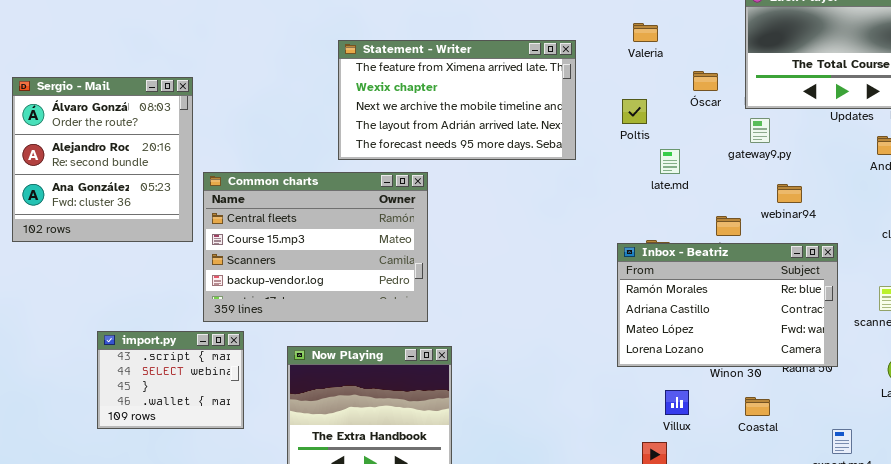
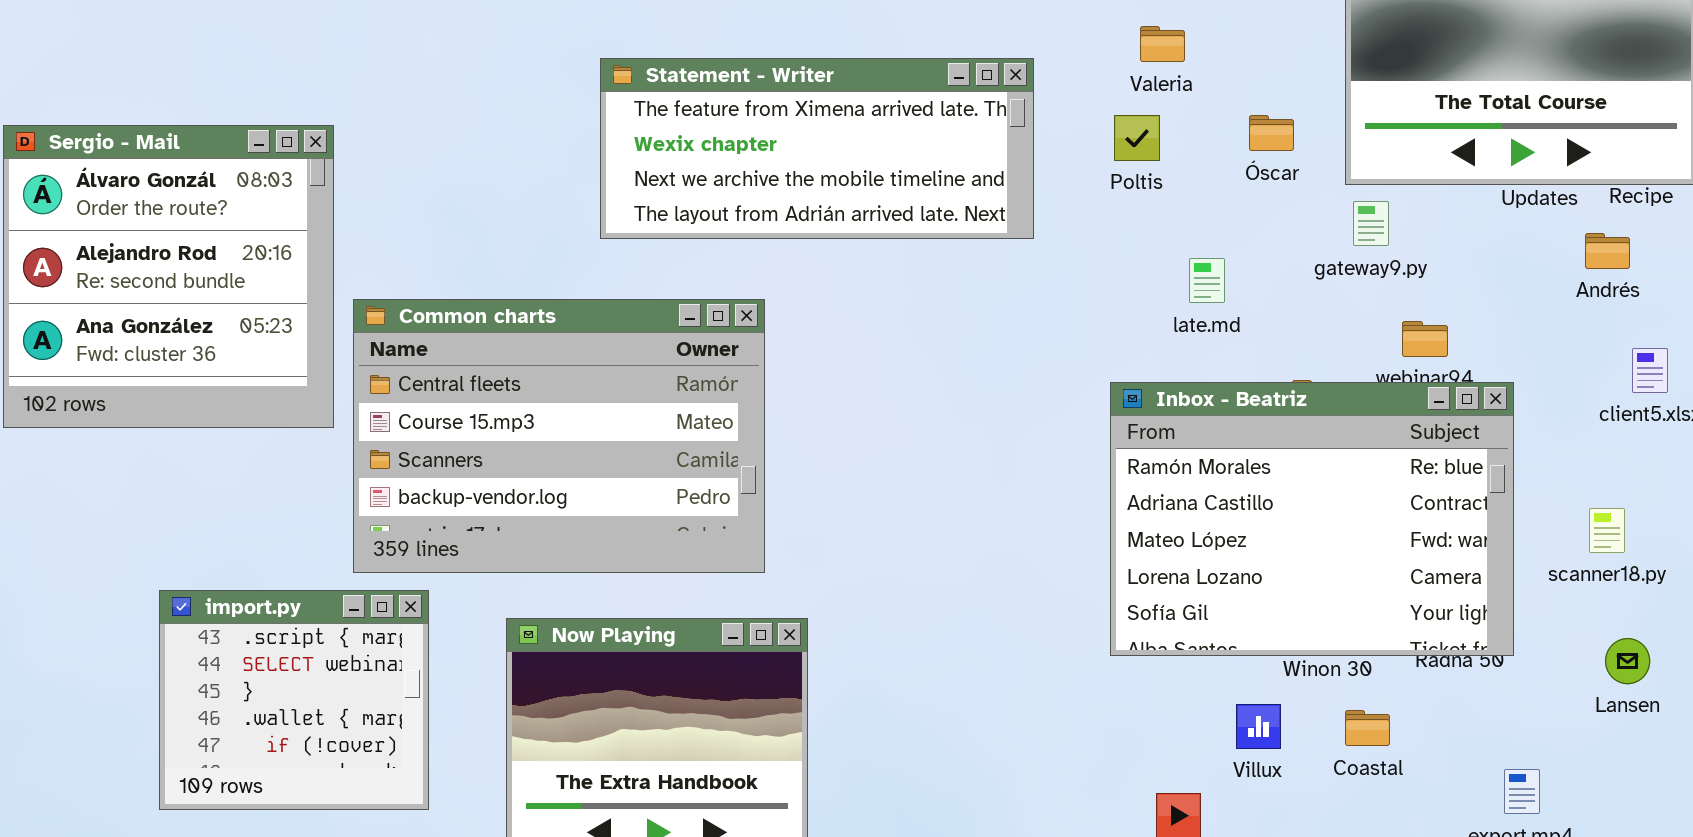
Statement - Writer: [338,40,576,160] -> [600,58,1034,239], resized
Poltis: [622,99,647,124] -> [1114,115,1160,161], moved
Inbox - Beatriz: [617,243,838,367] -> [1110,382,1514,656], resized
import.py: [97,331,244,429] -> [159,590,429,810], resized
Villux: [665,390,689,415] -> [1236,704,1281,749], moved

